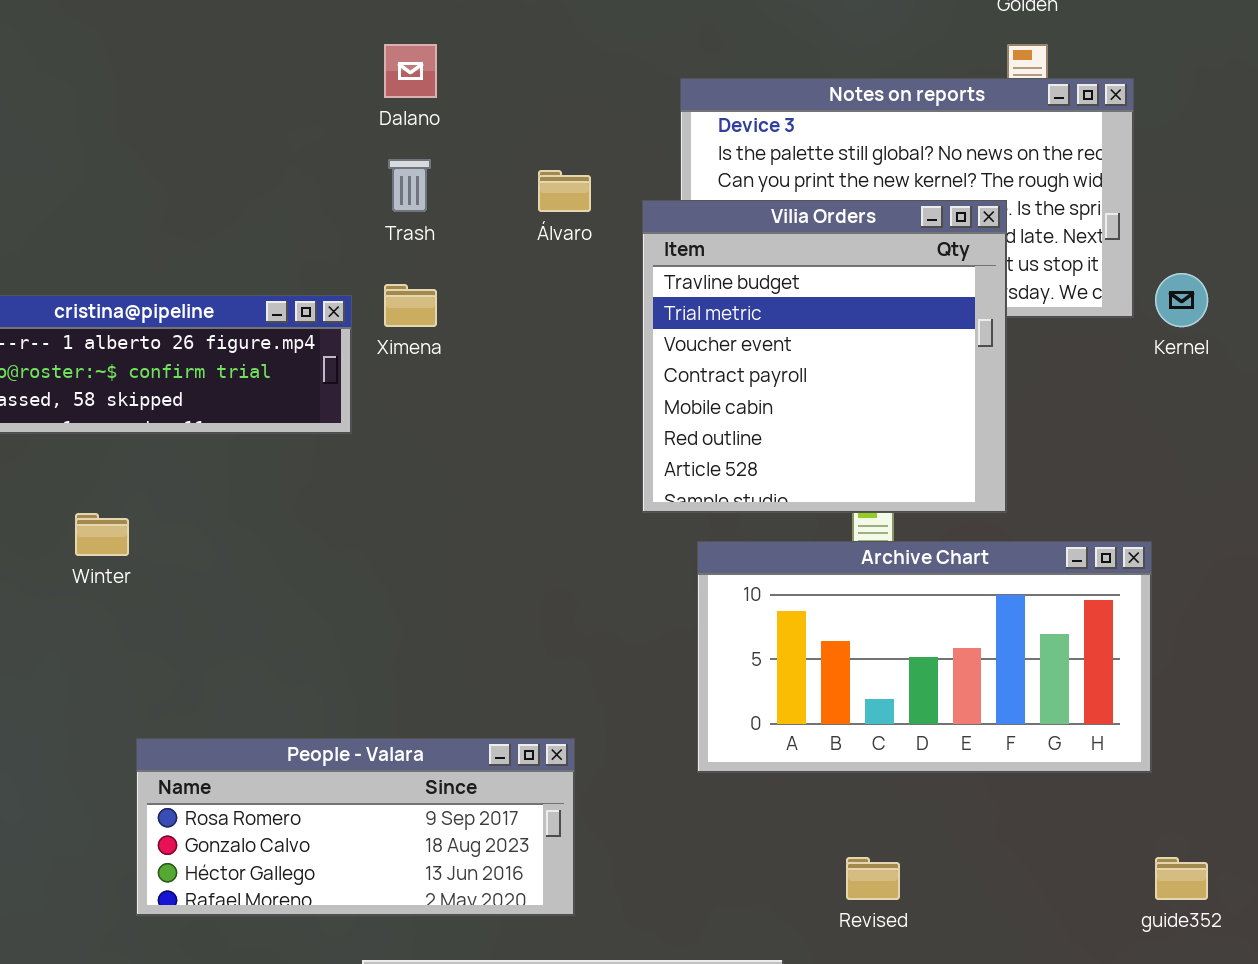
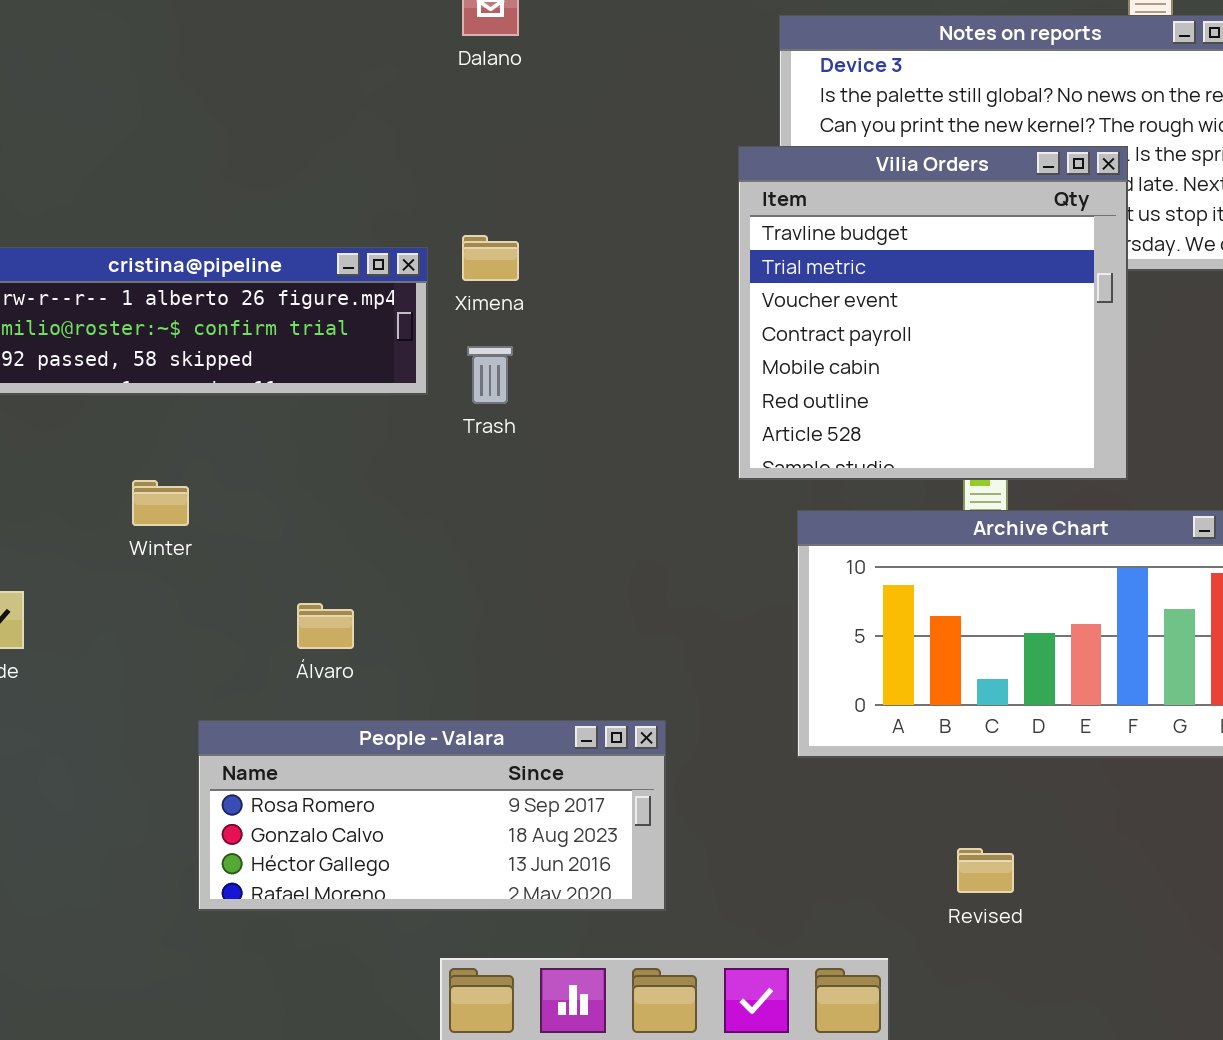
Trash: [388,159,431,212] -> [467,346,513,404], moved
Álvaro: [538,170,591,212] -> [297,603,354,649], moved

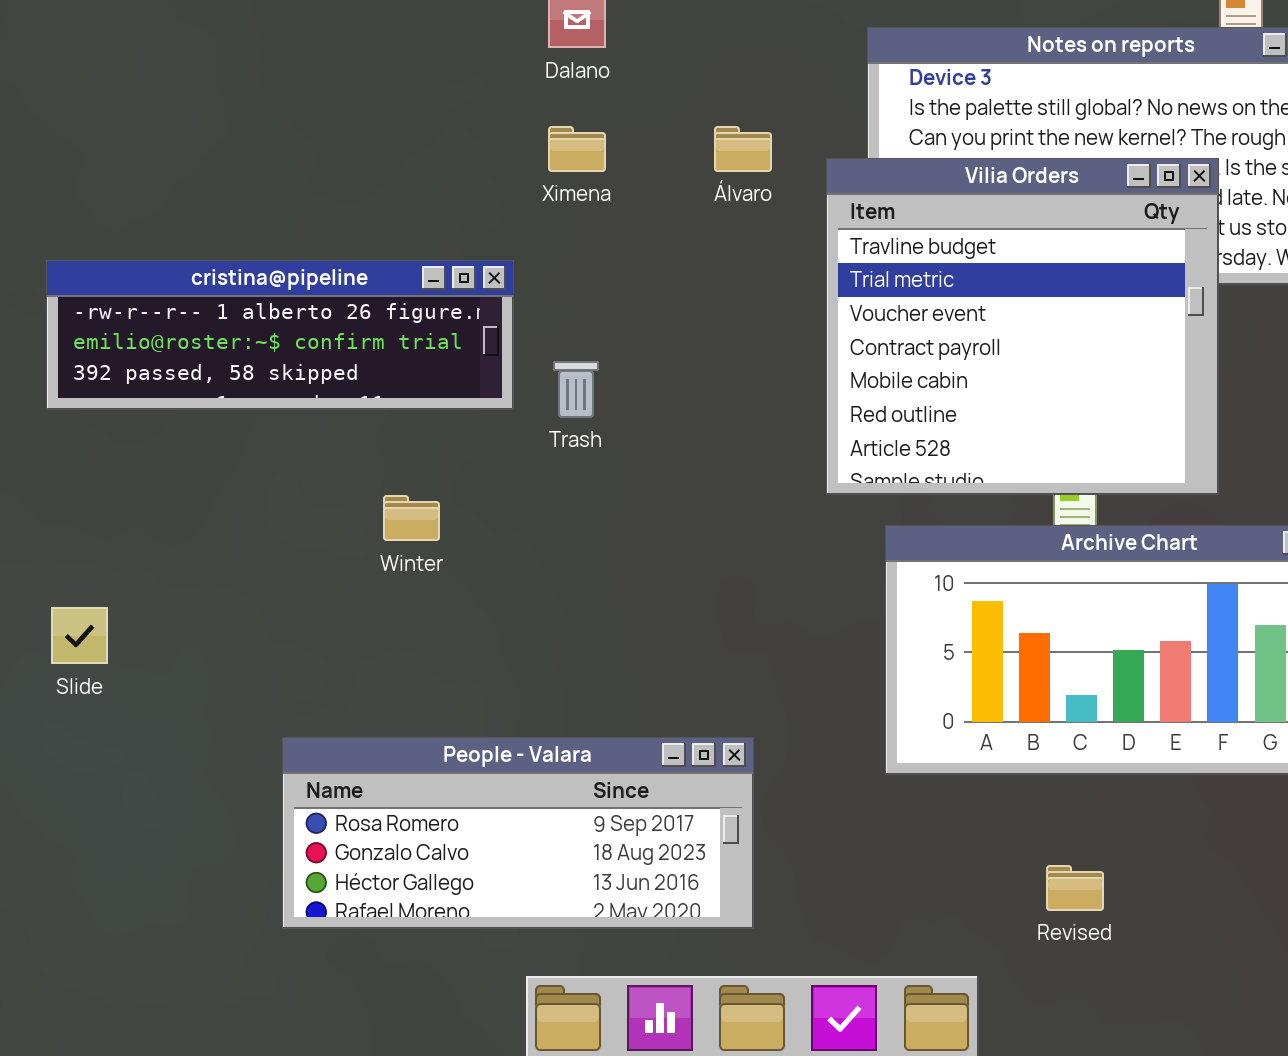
Ximena: [462,235,519,281] -> [548,126,606,172], moved
Winter: [132,480,189,526] -> [383,495,440,541], moved
Álvaro: [297,603,354,649] -> [714,126,772,172], moved

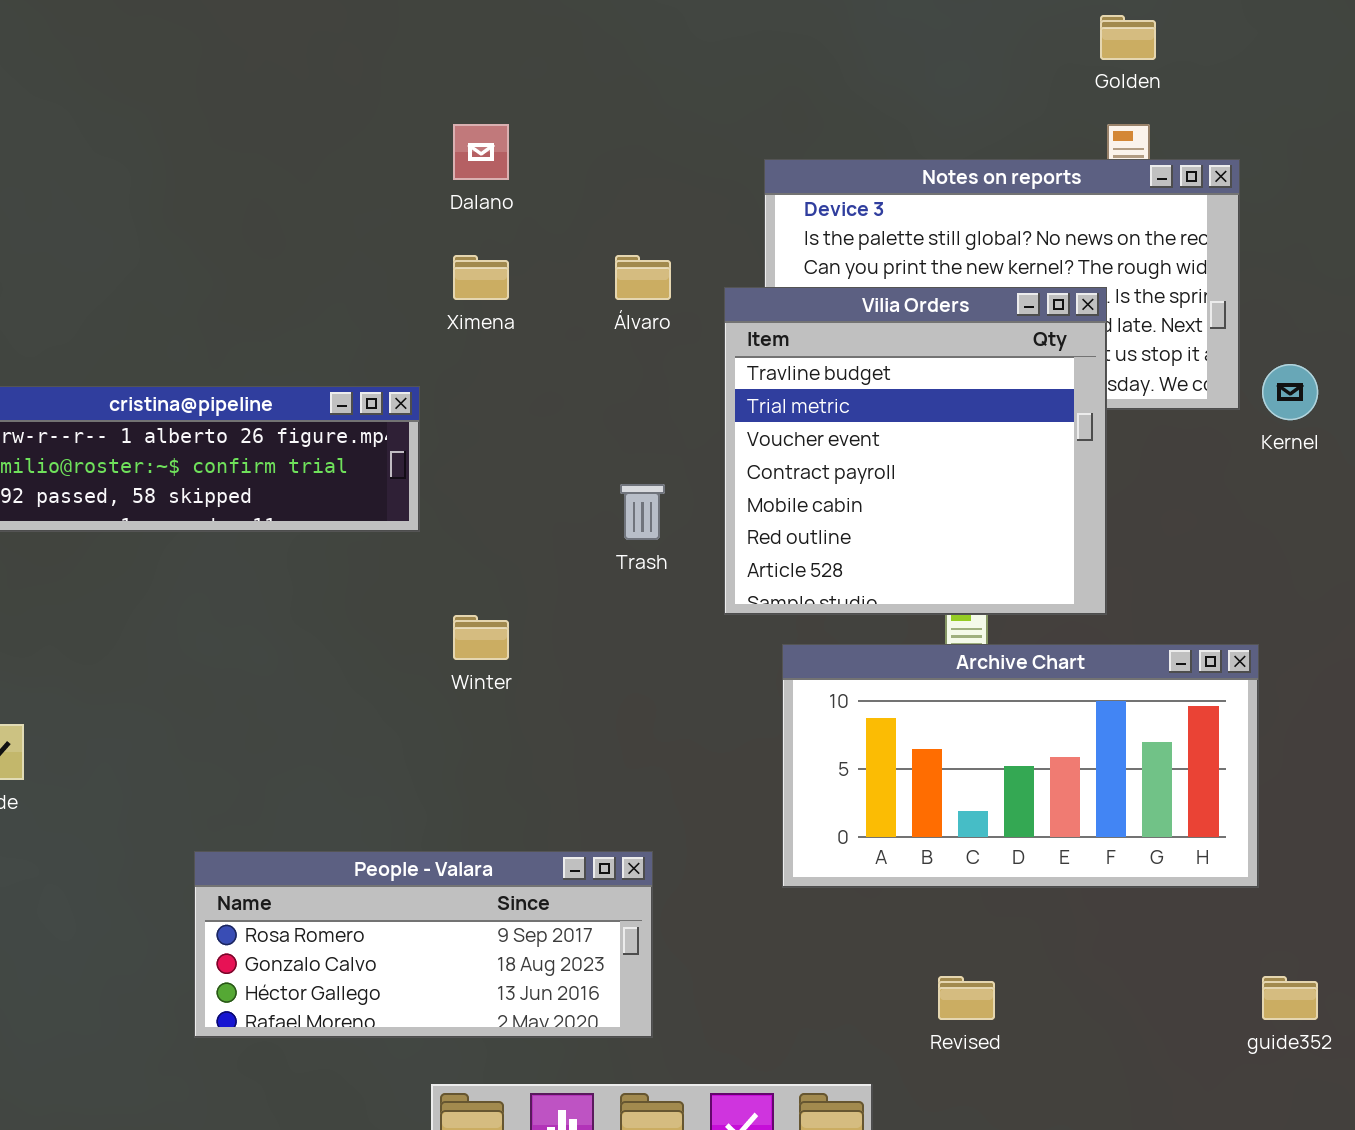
Trash: [553,361,599,418] -> [620,484,665,540], moved
Winter: [383,495,440,541] -> [453,615,509,660], moved

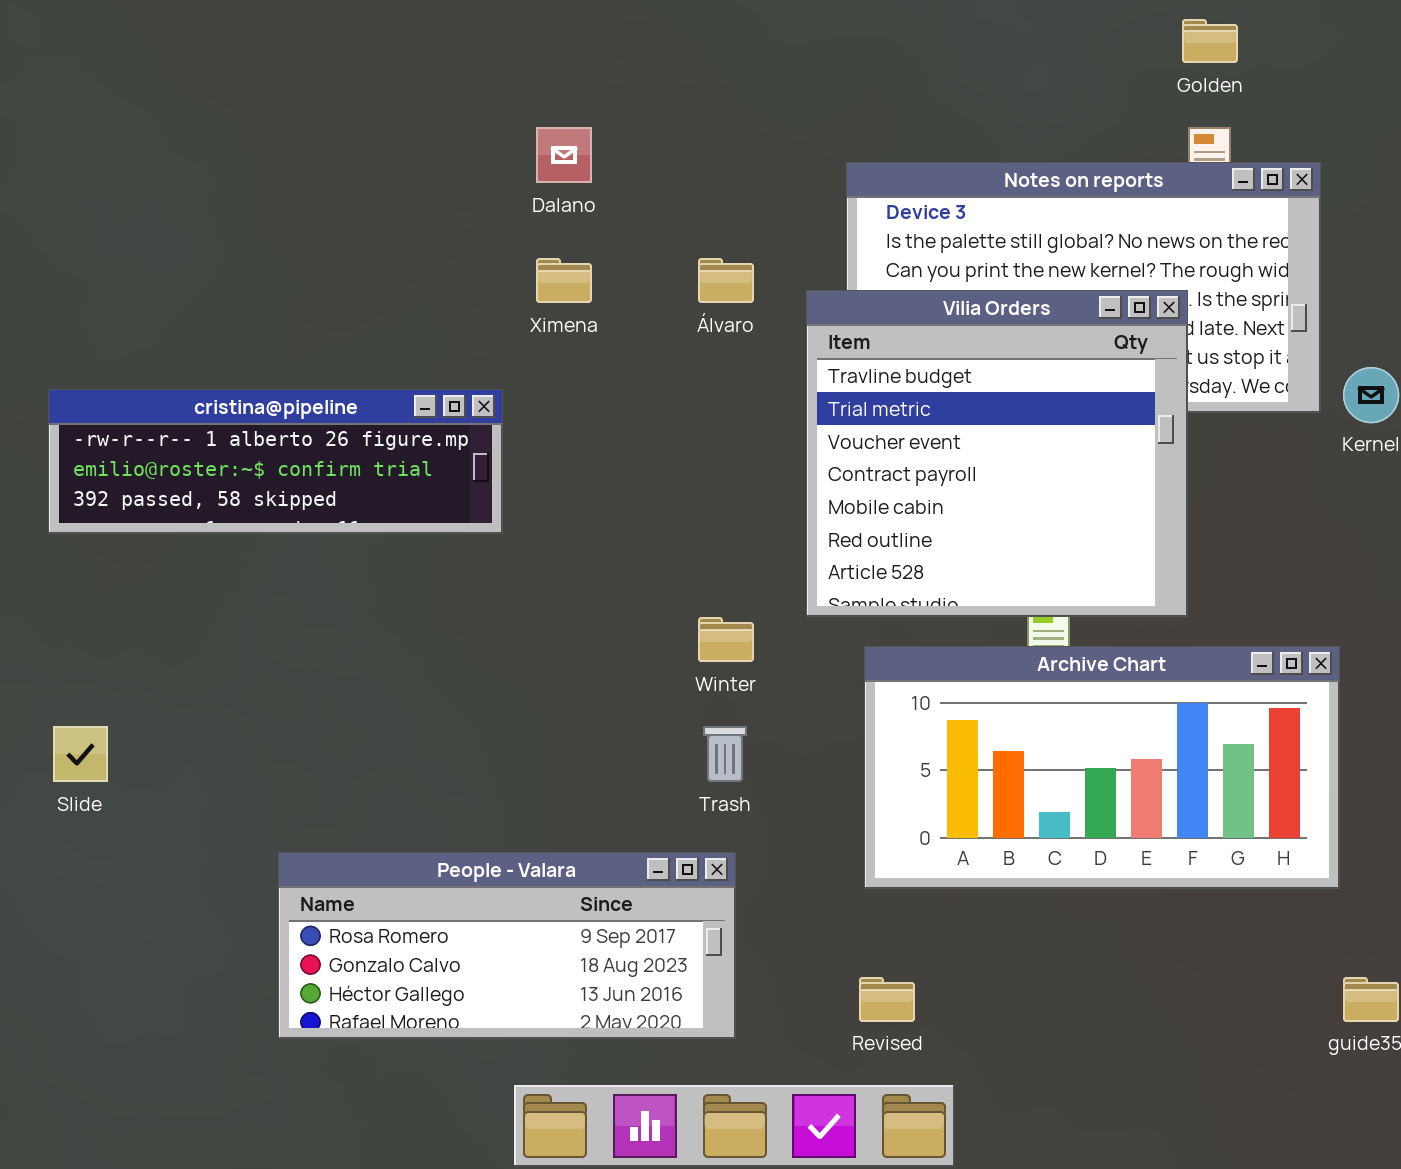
Trash: [620,484,665,540] -> [703,726,747,782], moved
Winter: [453,615,509,660] -> [698,617,754,662], moved
Revised: [938,976,995,1020] -> [859,977,915,1022], moved

